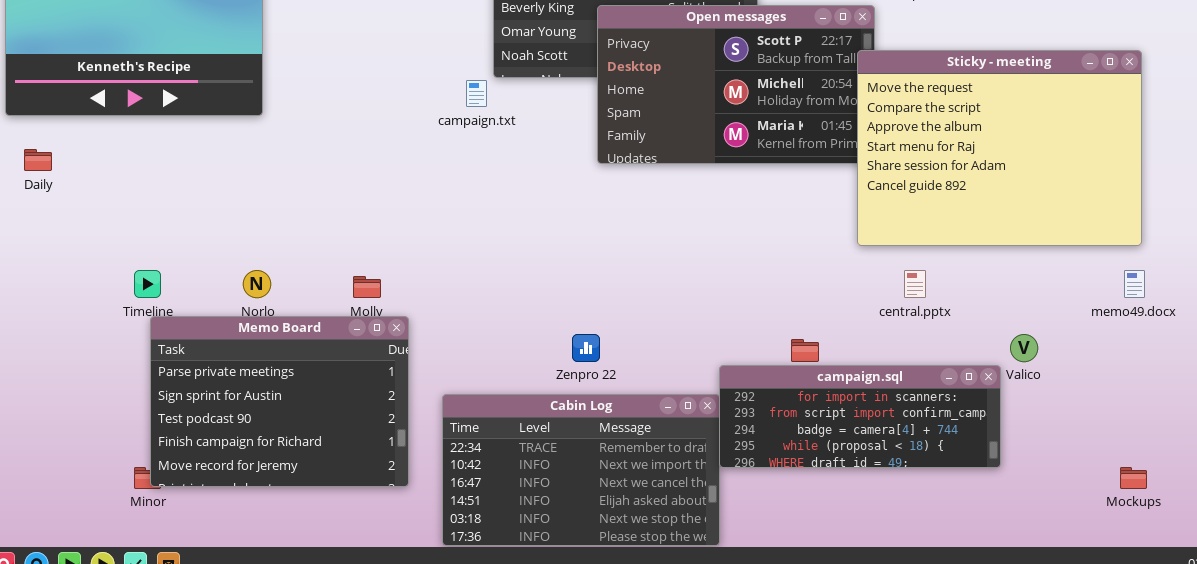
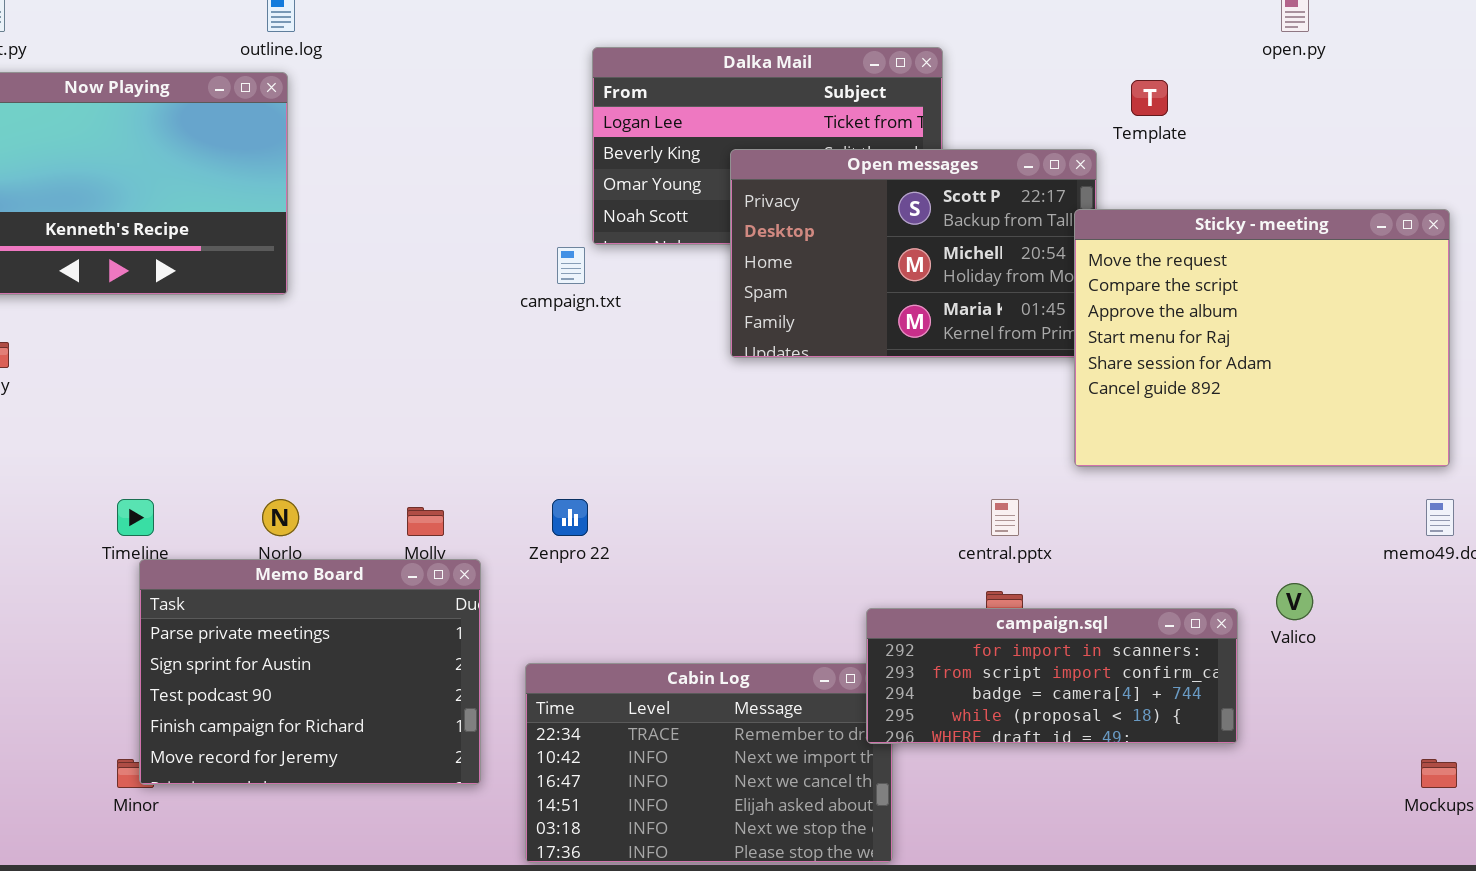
central.pptx: [904,270,926,298] -> [991,499,1019,536], moved
Zenpro 22: [572,334,600,362] -> [552,499,588,536], moved
campaign.sql: [719,365,1001,468] -> [866,608,1238,744], moved

